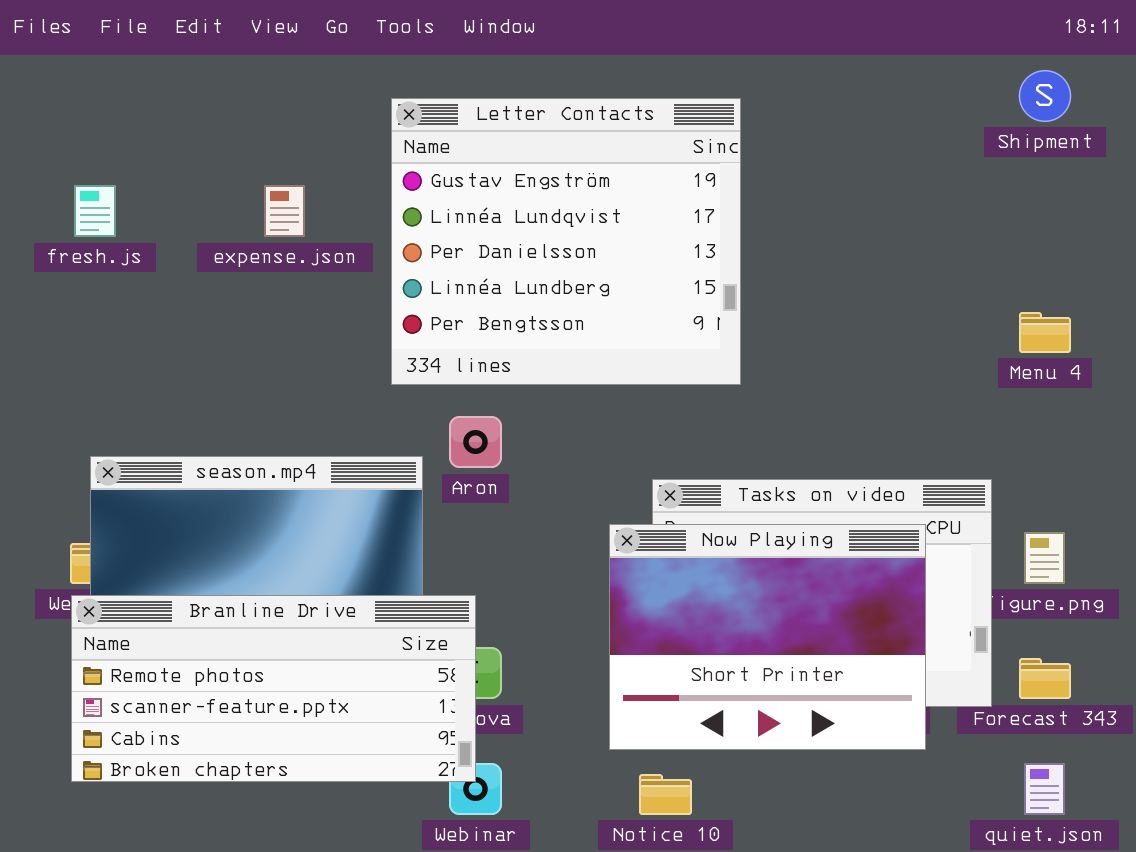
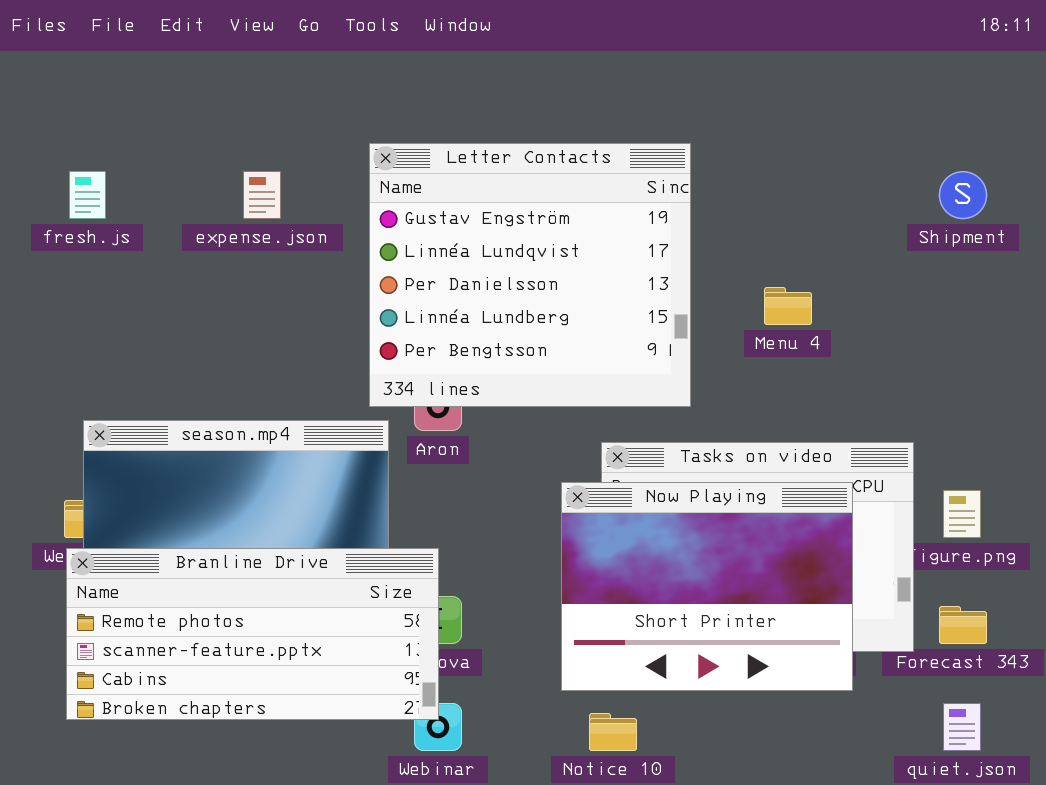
Shipment: [1019,70,1071,122] -> [939,171,987,219], moved
Letter Contacts: [391,98,741,385] -> [369,143,691,407], moved
Menu 4: [1019,312,1071,353] -> [764,287,812,325], moved

